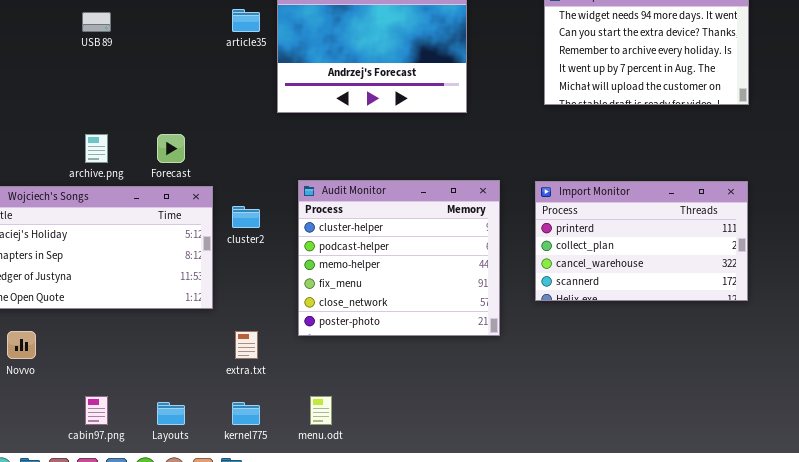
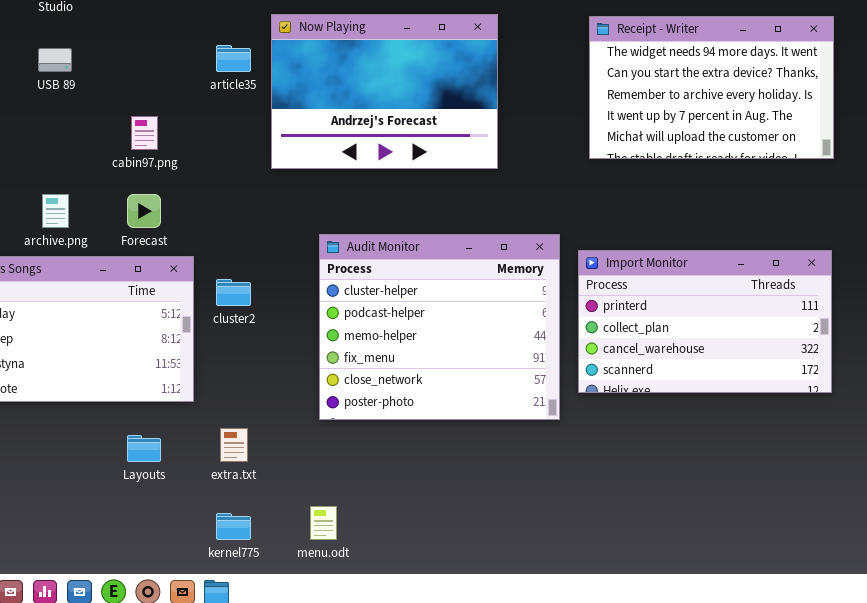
Audit Monitor: [298,180,500,336] -> [319,234,560,420], moved
cabin97.png: [85,396,108,425] -> [131,116,158,150], moved
Layouts: [157,402,185,425] -> [127,435,161,462], moved

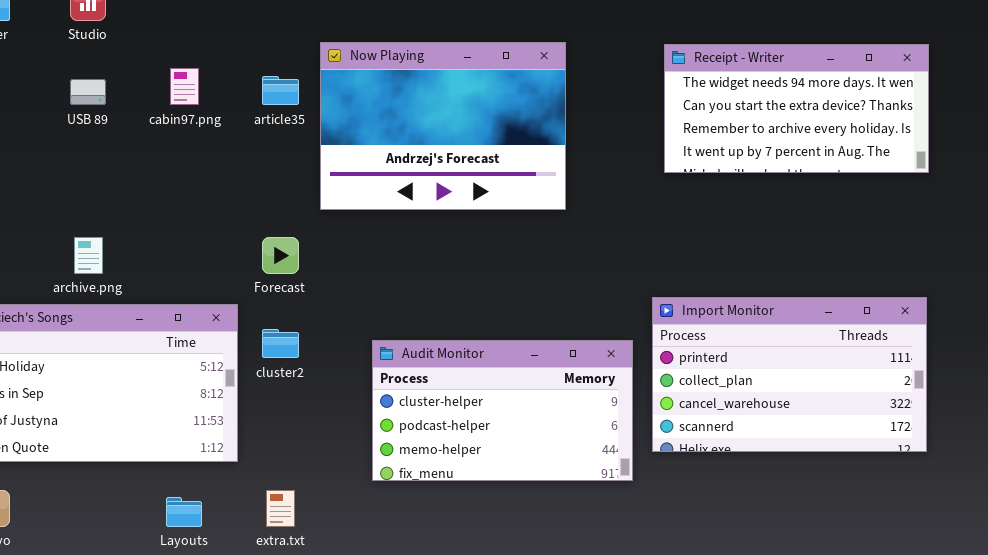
Receipt - Writer: [589,16,834,159] -> [664,44,929,173], resized
cabin97.png: [131,116,158,150] -> [170,68,199,105], moved
Forecast: [127,194,161,228] -> [262,237,299,274], moved
Audit Monitor: [319,234,560,420] -> [372,340,633,481], resized

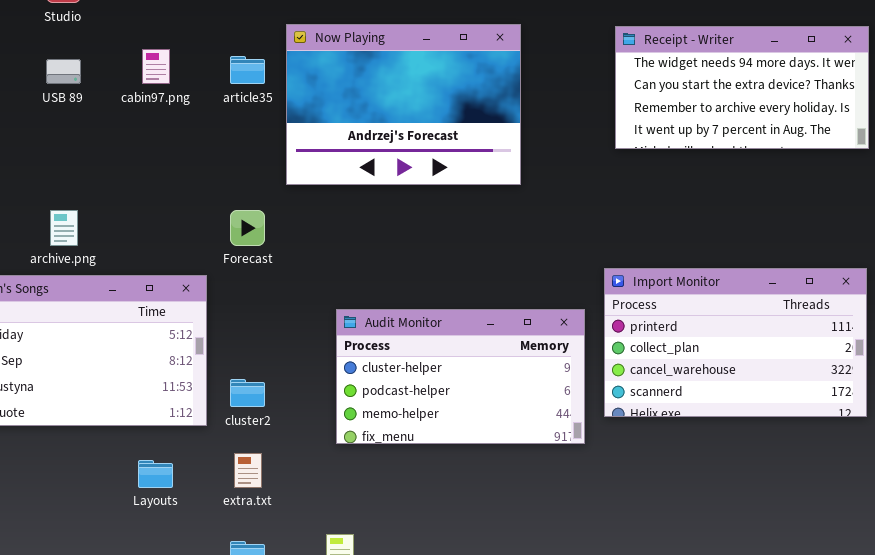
cluster2: [262,329,299,358] -> [230,379,265,407], moved

